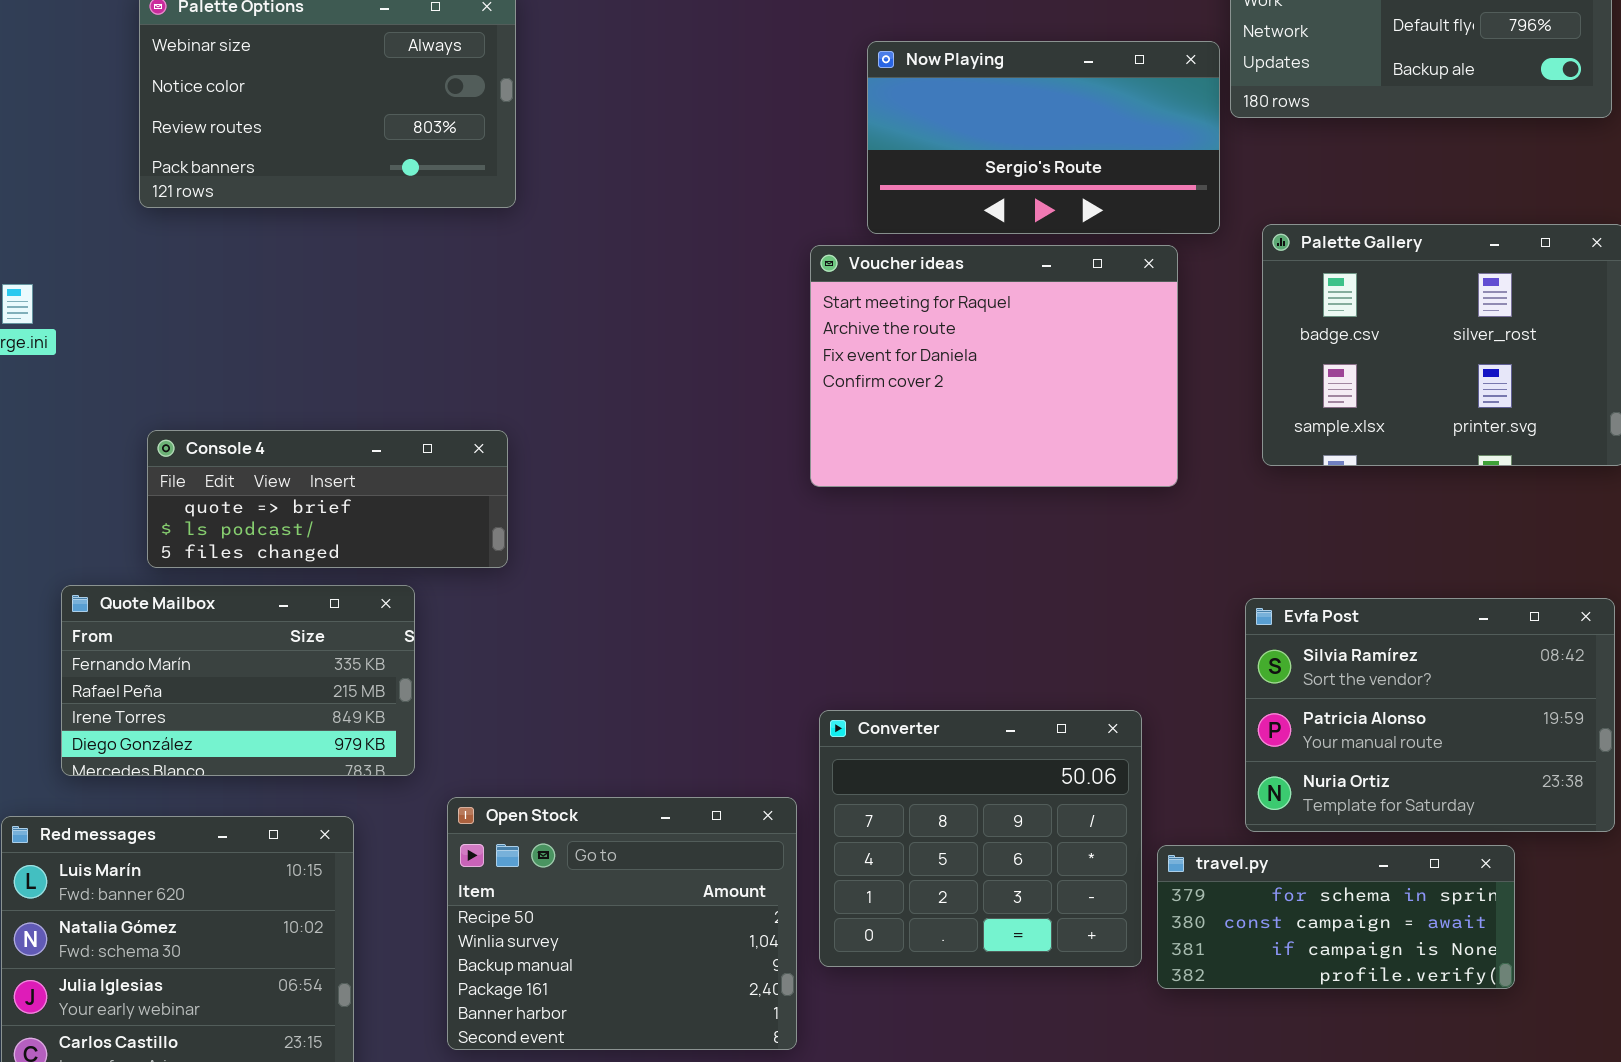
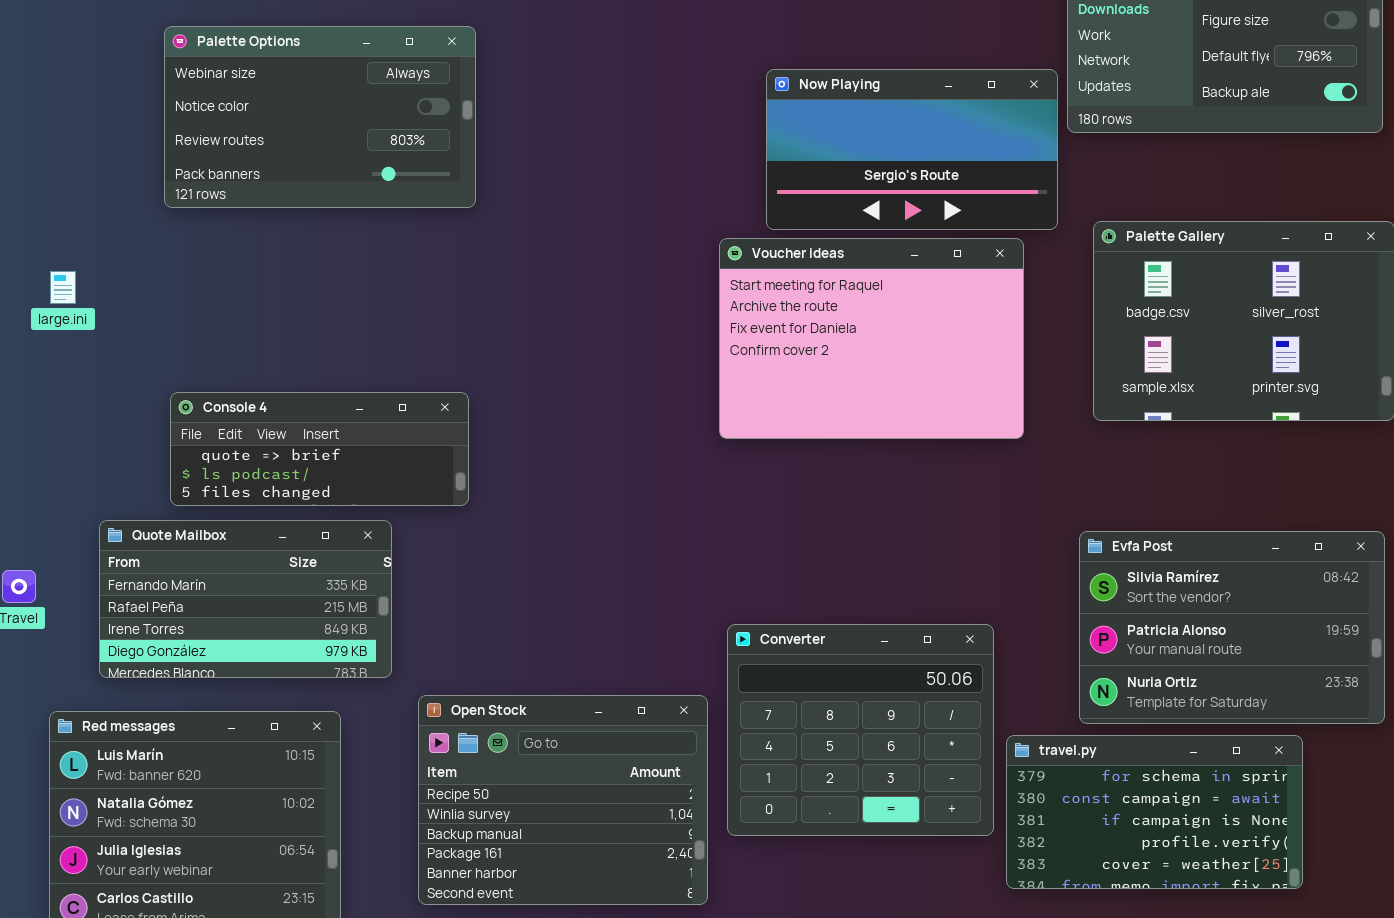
travel.py: [1157,845,1515,989] -> [1006,735,1303,889], resized

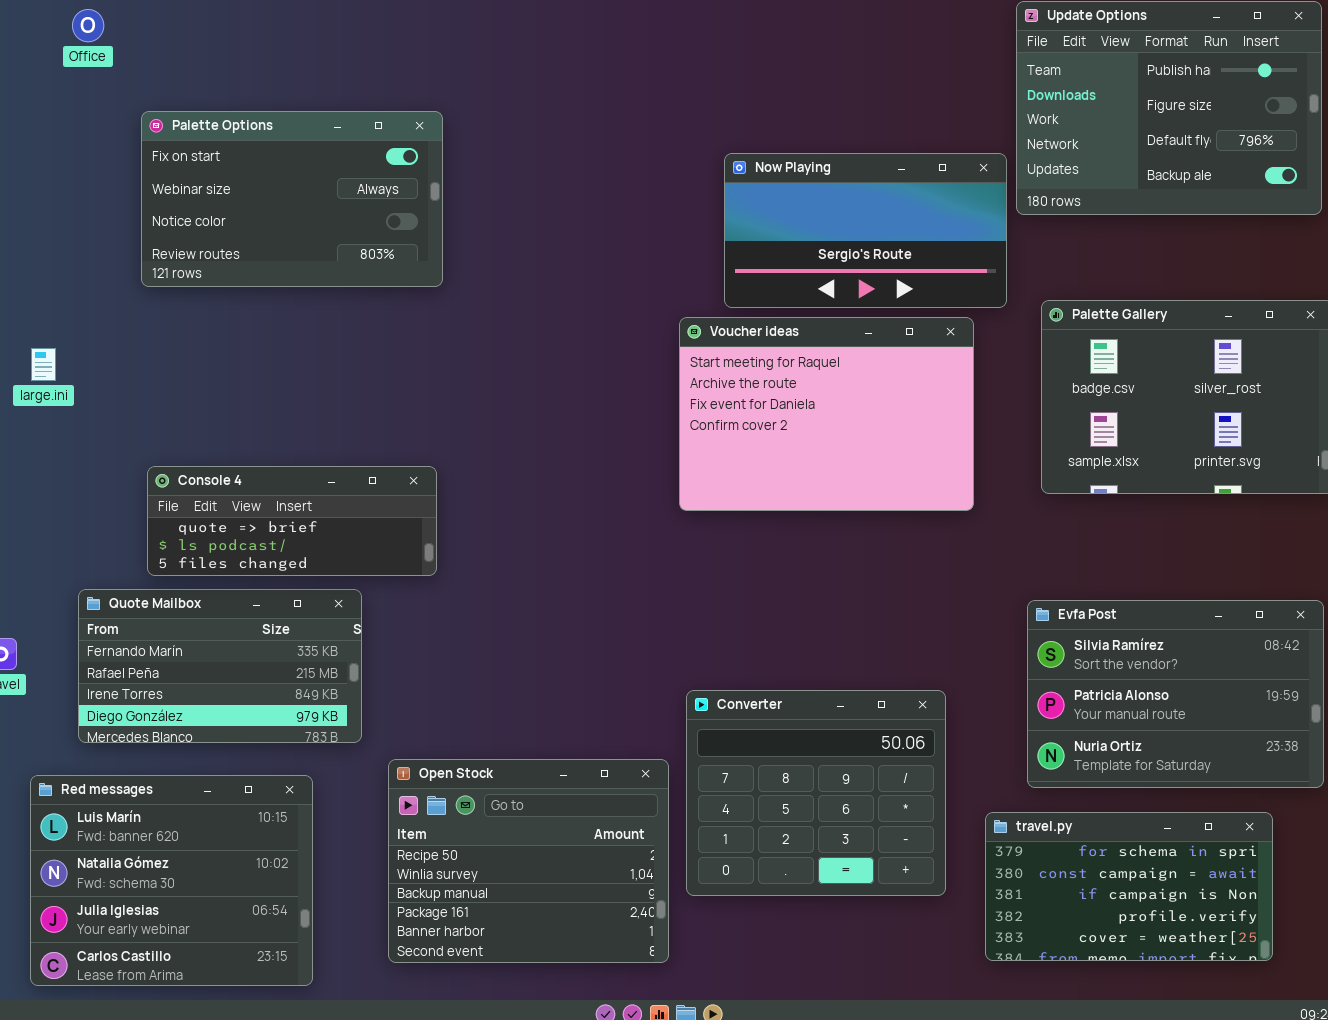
Palette Options: [164,26,476,208] -> [141,111,443,287], scrolled up 1 row
travel.py: [1006,735,1303,889] -> [985,812,1273,961], moved

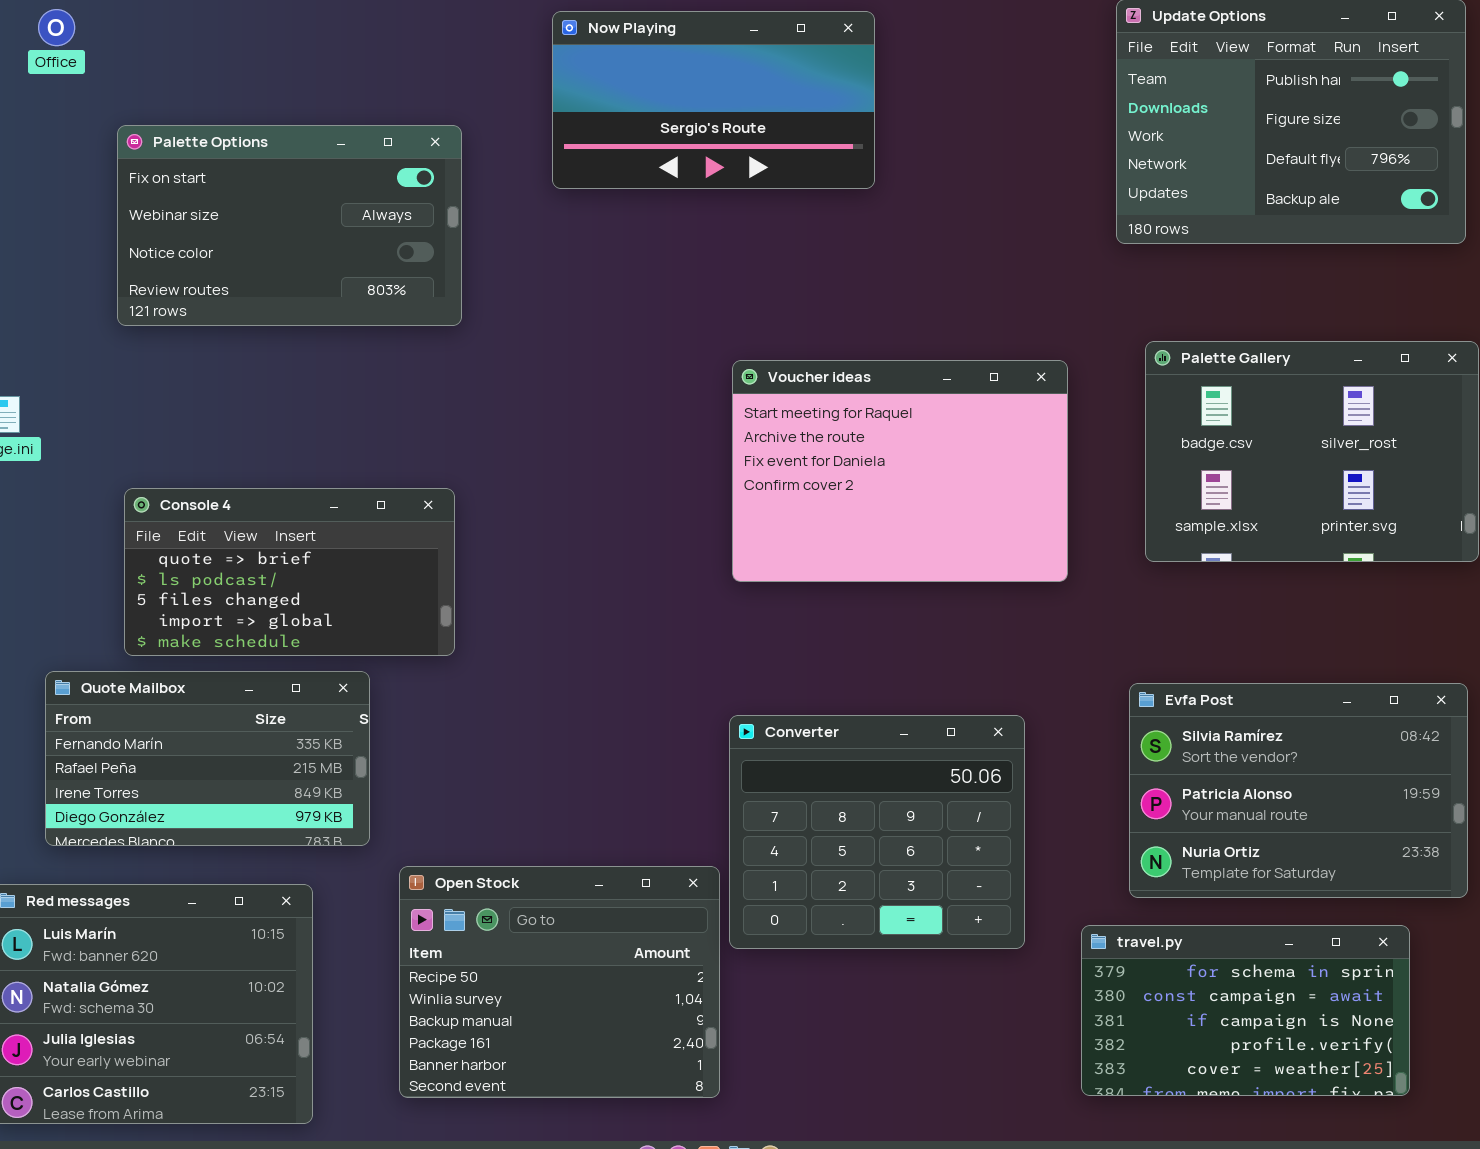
Now Playing: [724,153,1007,308] -> [552,11,875,189], moved
Console 4: [147,466,437,576] -> [124,488,455,656], resized
Converter: [686,690,946,896] -> [729,715,1025,949], moved

